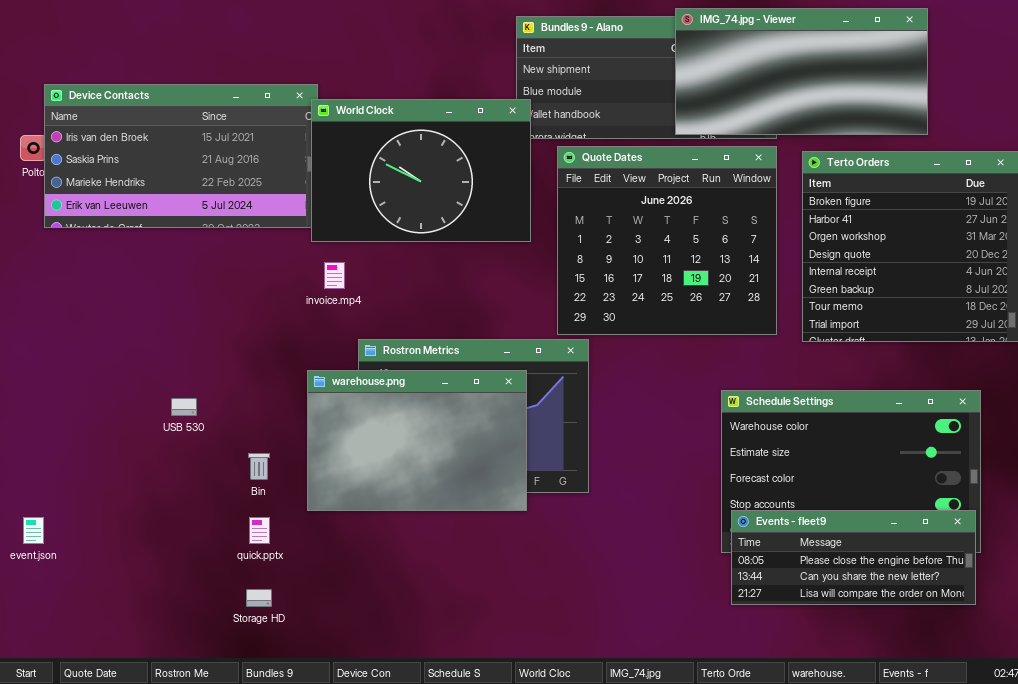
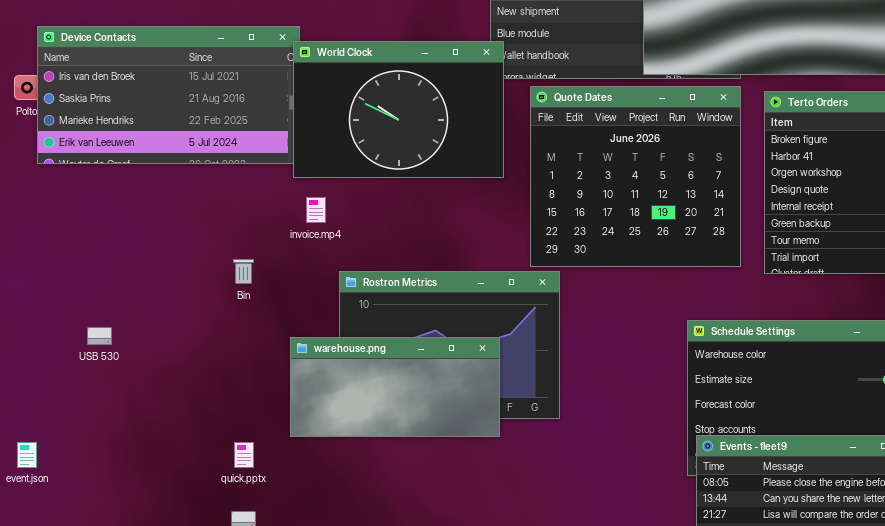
warehouse.png: [307,370,527,511] -> [290,337,500,437], resized
USB 530: [171,398,197,416] -> [87,327,112,345], moved
Bin: [248,453,270,480] -> [233,259,254,284], moved

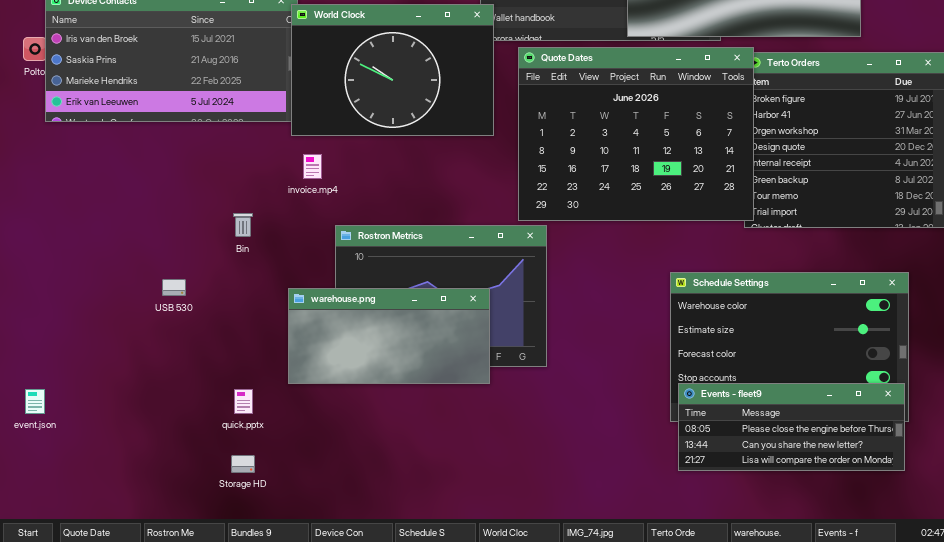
Quote Dates: [530,86,741,267] -> [518,47,754,221], resized
USB 530: [87,327,112,345] -> [162,279,186,296], moved

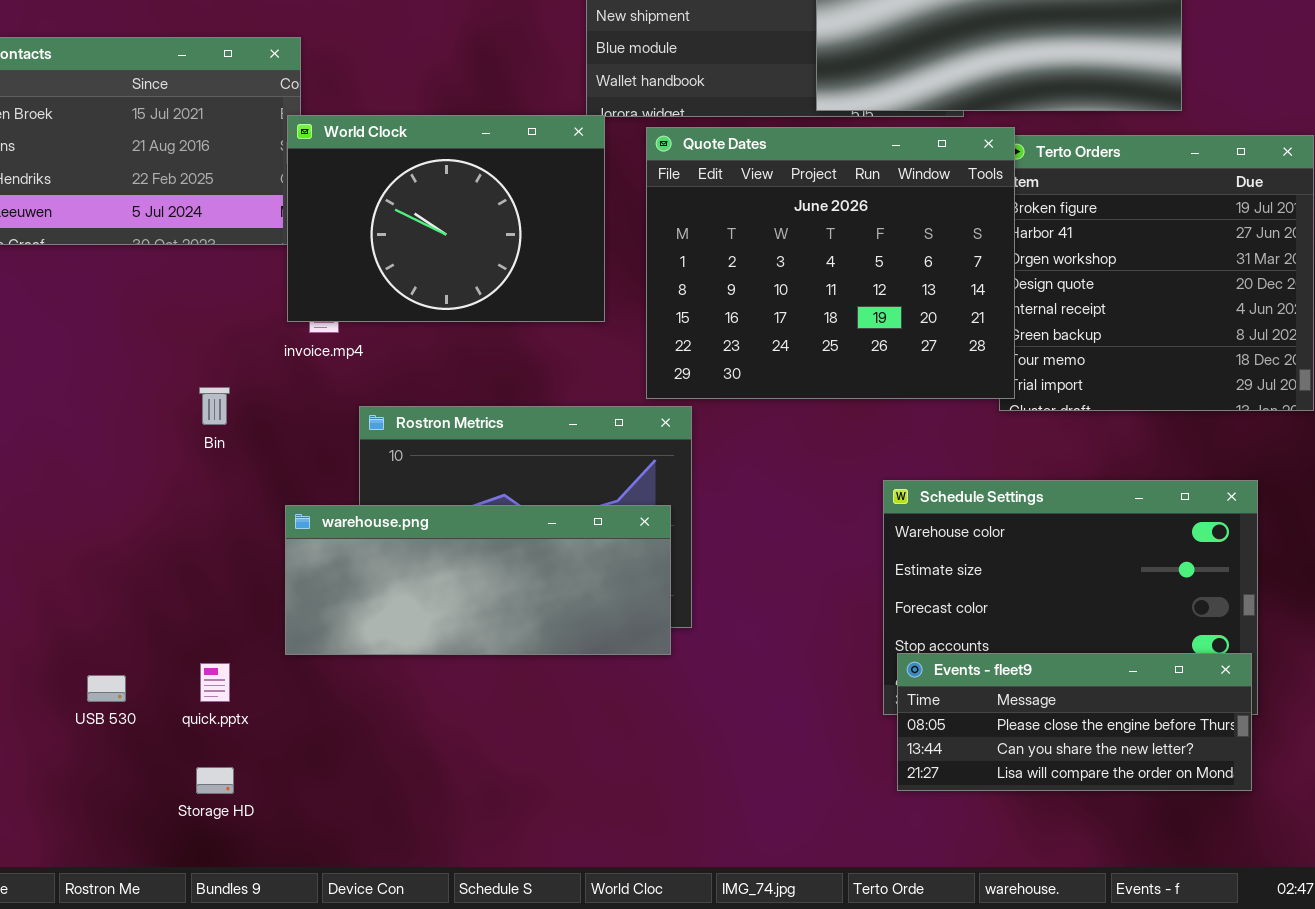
World Clock: [291,4,494,136] -> [287,115,605,322], moved
USB 530: [162,279,186,296] -> [87,675,126,702], moved
warehouse.png: [288,288,490,384] -> [285,505,671,655], resized

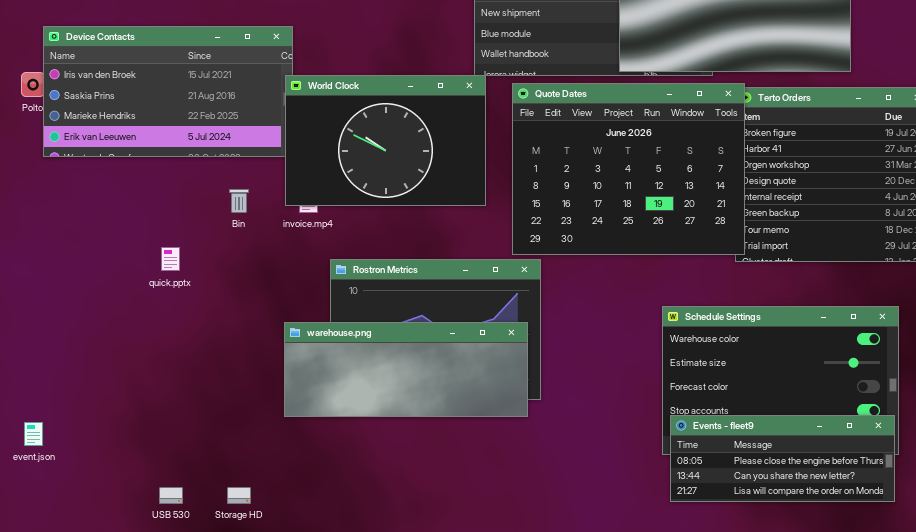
Bin: [199,387,230,425] -> [229,189,249,213], moved
quick.pptx: [200,663,230,702] -> [161,247,180,271], moved
USB 530: [87,675,126,702] -> [159,487,183,504], moved

